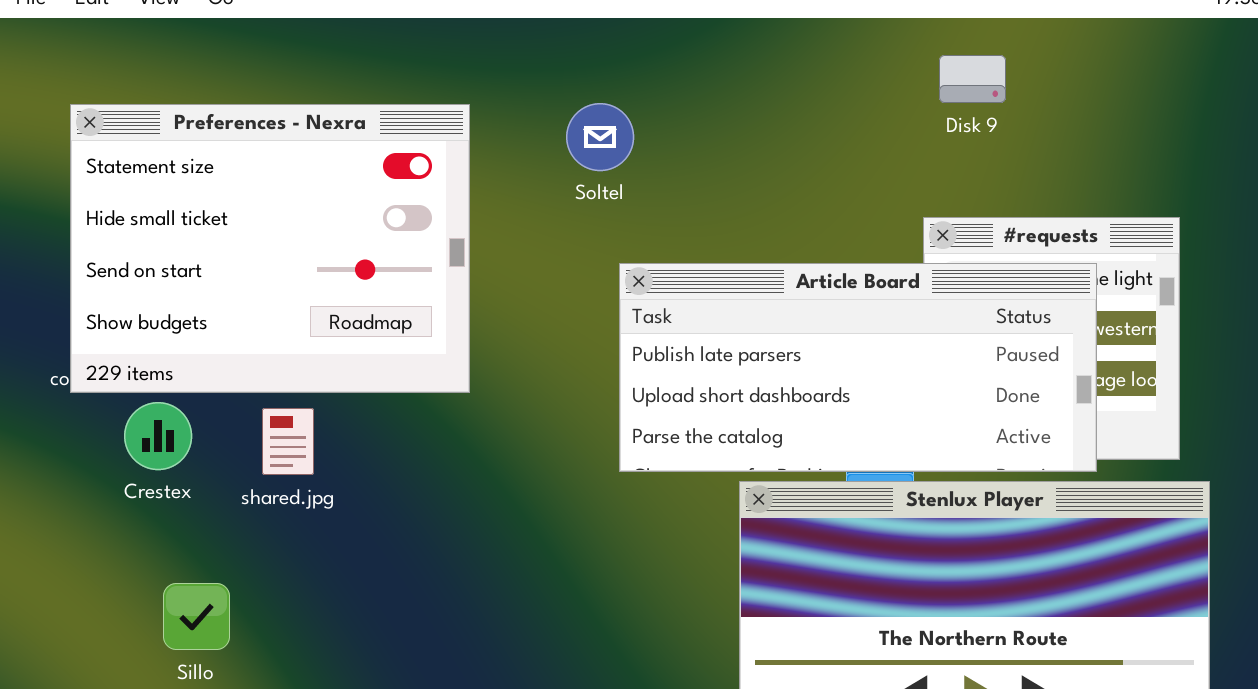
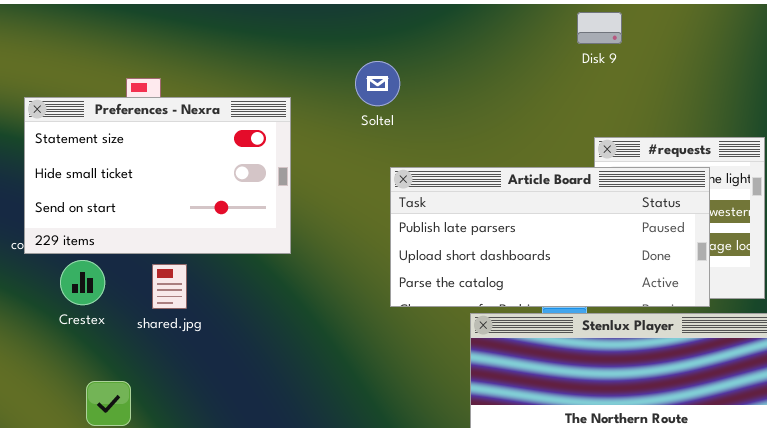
Disk 9: [939,55,1006,103] -> [577,12,622,44], moved
Preferences - Nexra: [70,104,470,393] -> [24,97,291,254], resized

